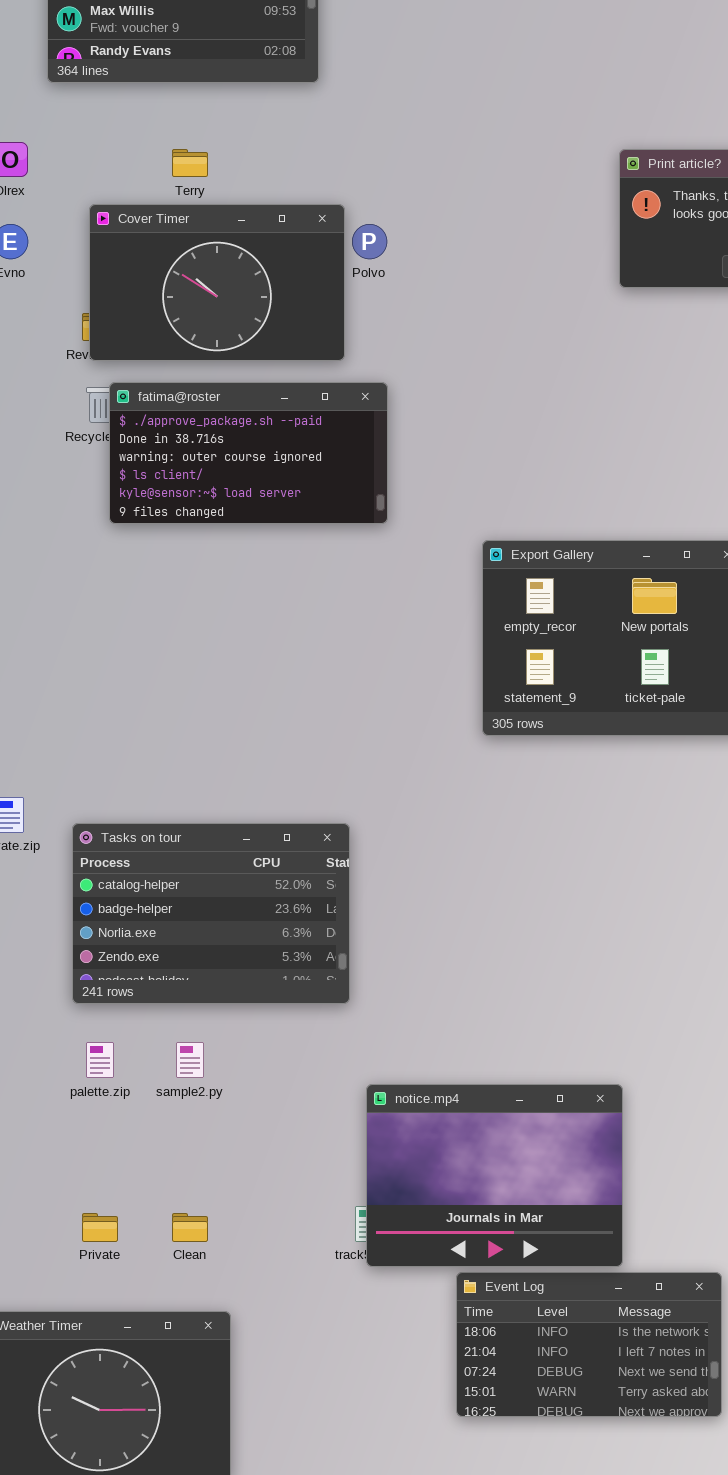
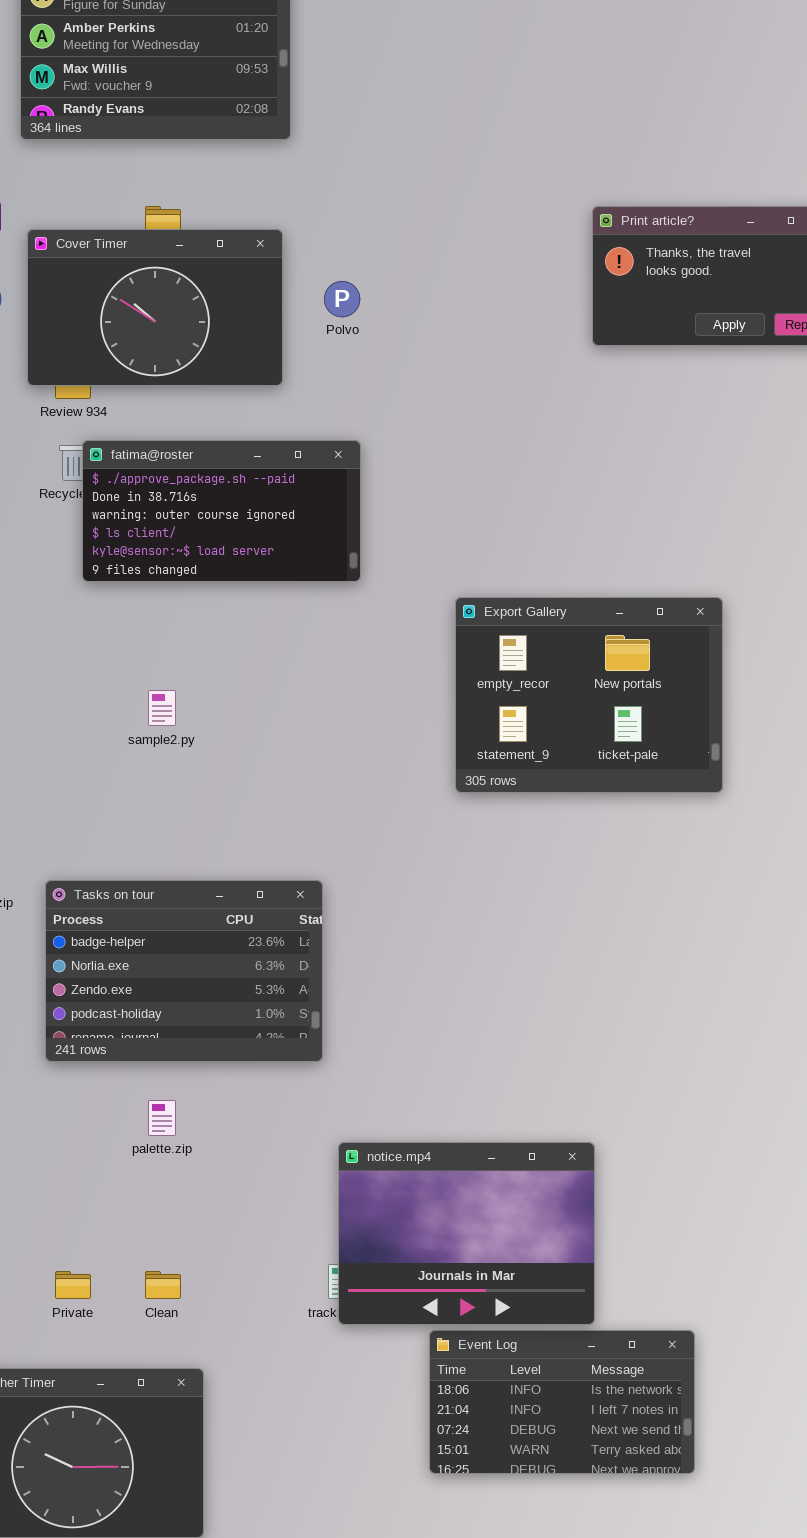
Cover Timer: [89,204,345,361] -> [27,229,283,386], moved
Tasks on tour: [72,823,350,1004] -> [45,880,323,1062], scrolled down 1 row
palette.zip: [86,1042,114,1078] -> [148,1100,176,1136], moved
sample2.py: [176,1042,204,1078] -> [148,690,176,726], moved

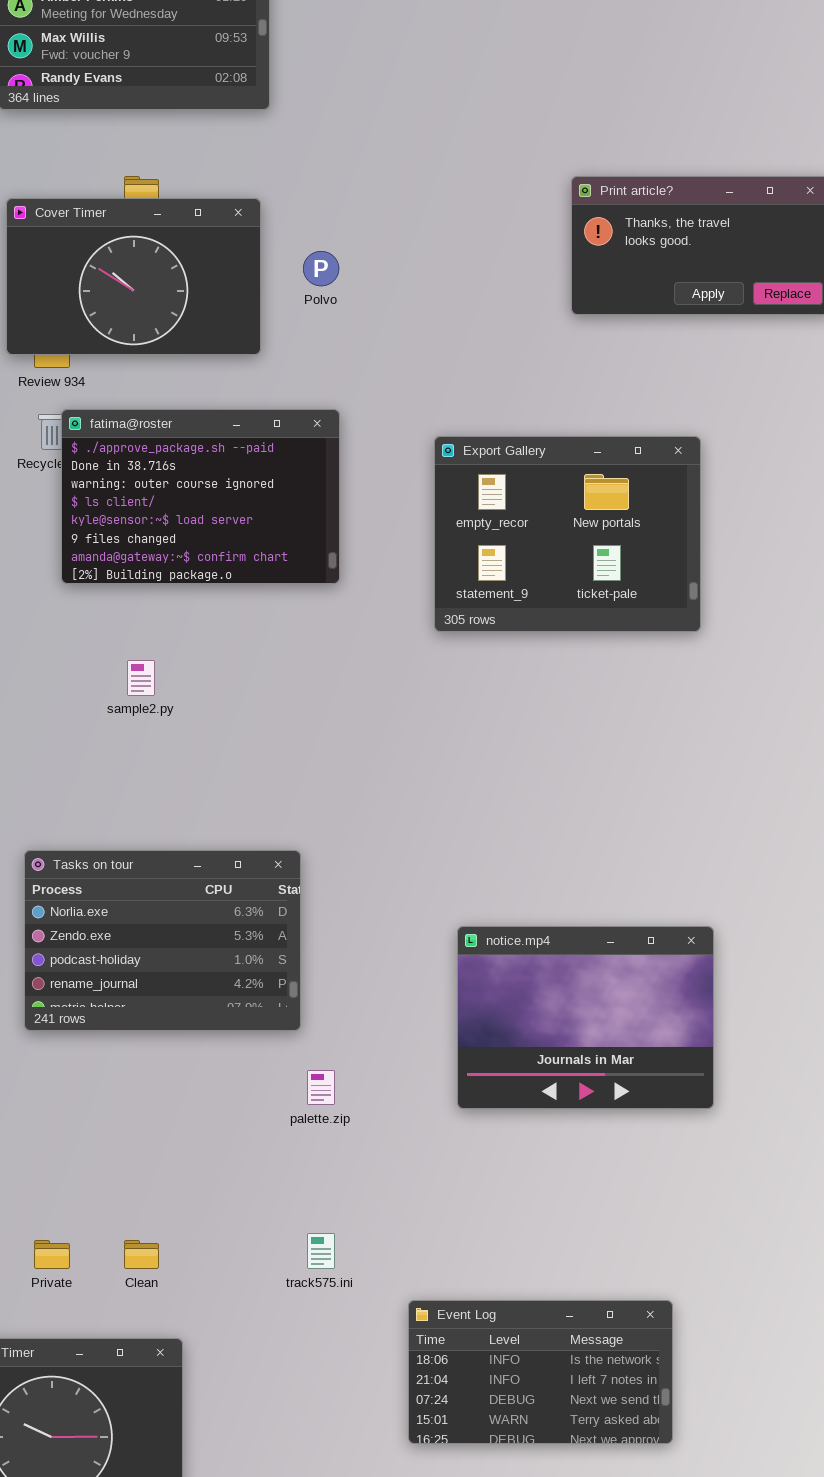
fatima@roster: [82,440,361,582] -> [61,409,340,584], resized
Export Gallery: [455,597,723,793] -> [434,436,701,632], moved
Tasks on tour: [45,880,323,1062] -> [24,850,301,1031], scrolled down 1 row
palette.zip: [148,1100,176,1136] -> [307,1070,335,1105], moved
notice.mp4: [338,1142,595,1325] -> [457,926,714,1109], moved

